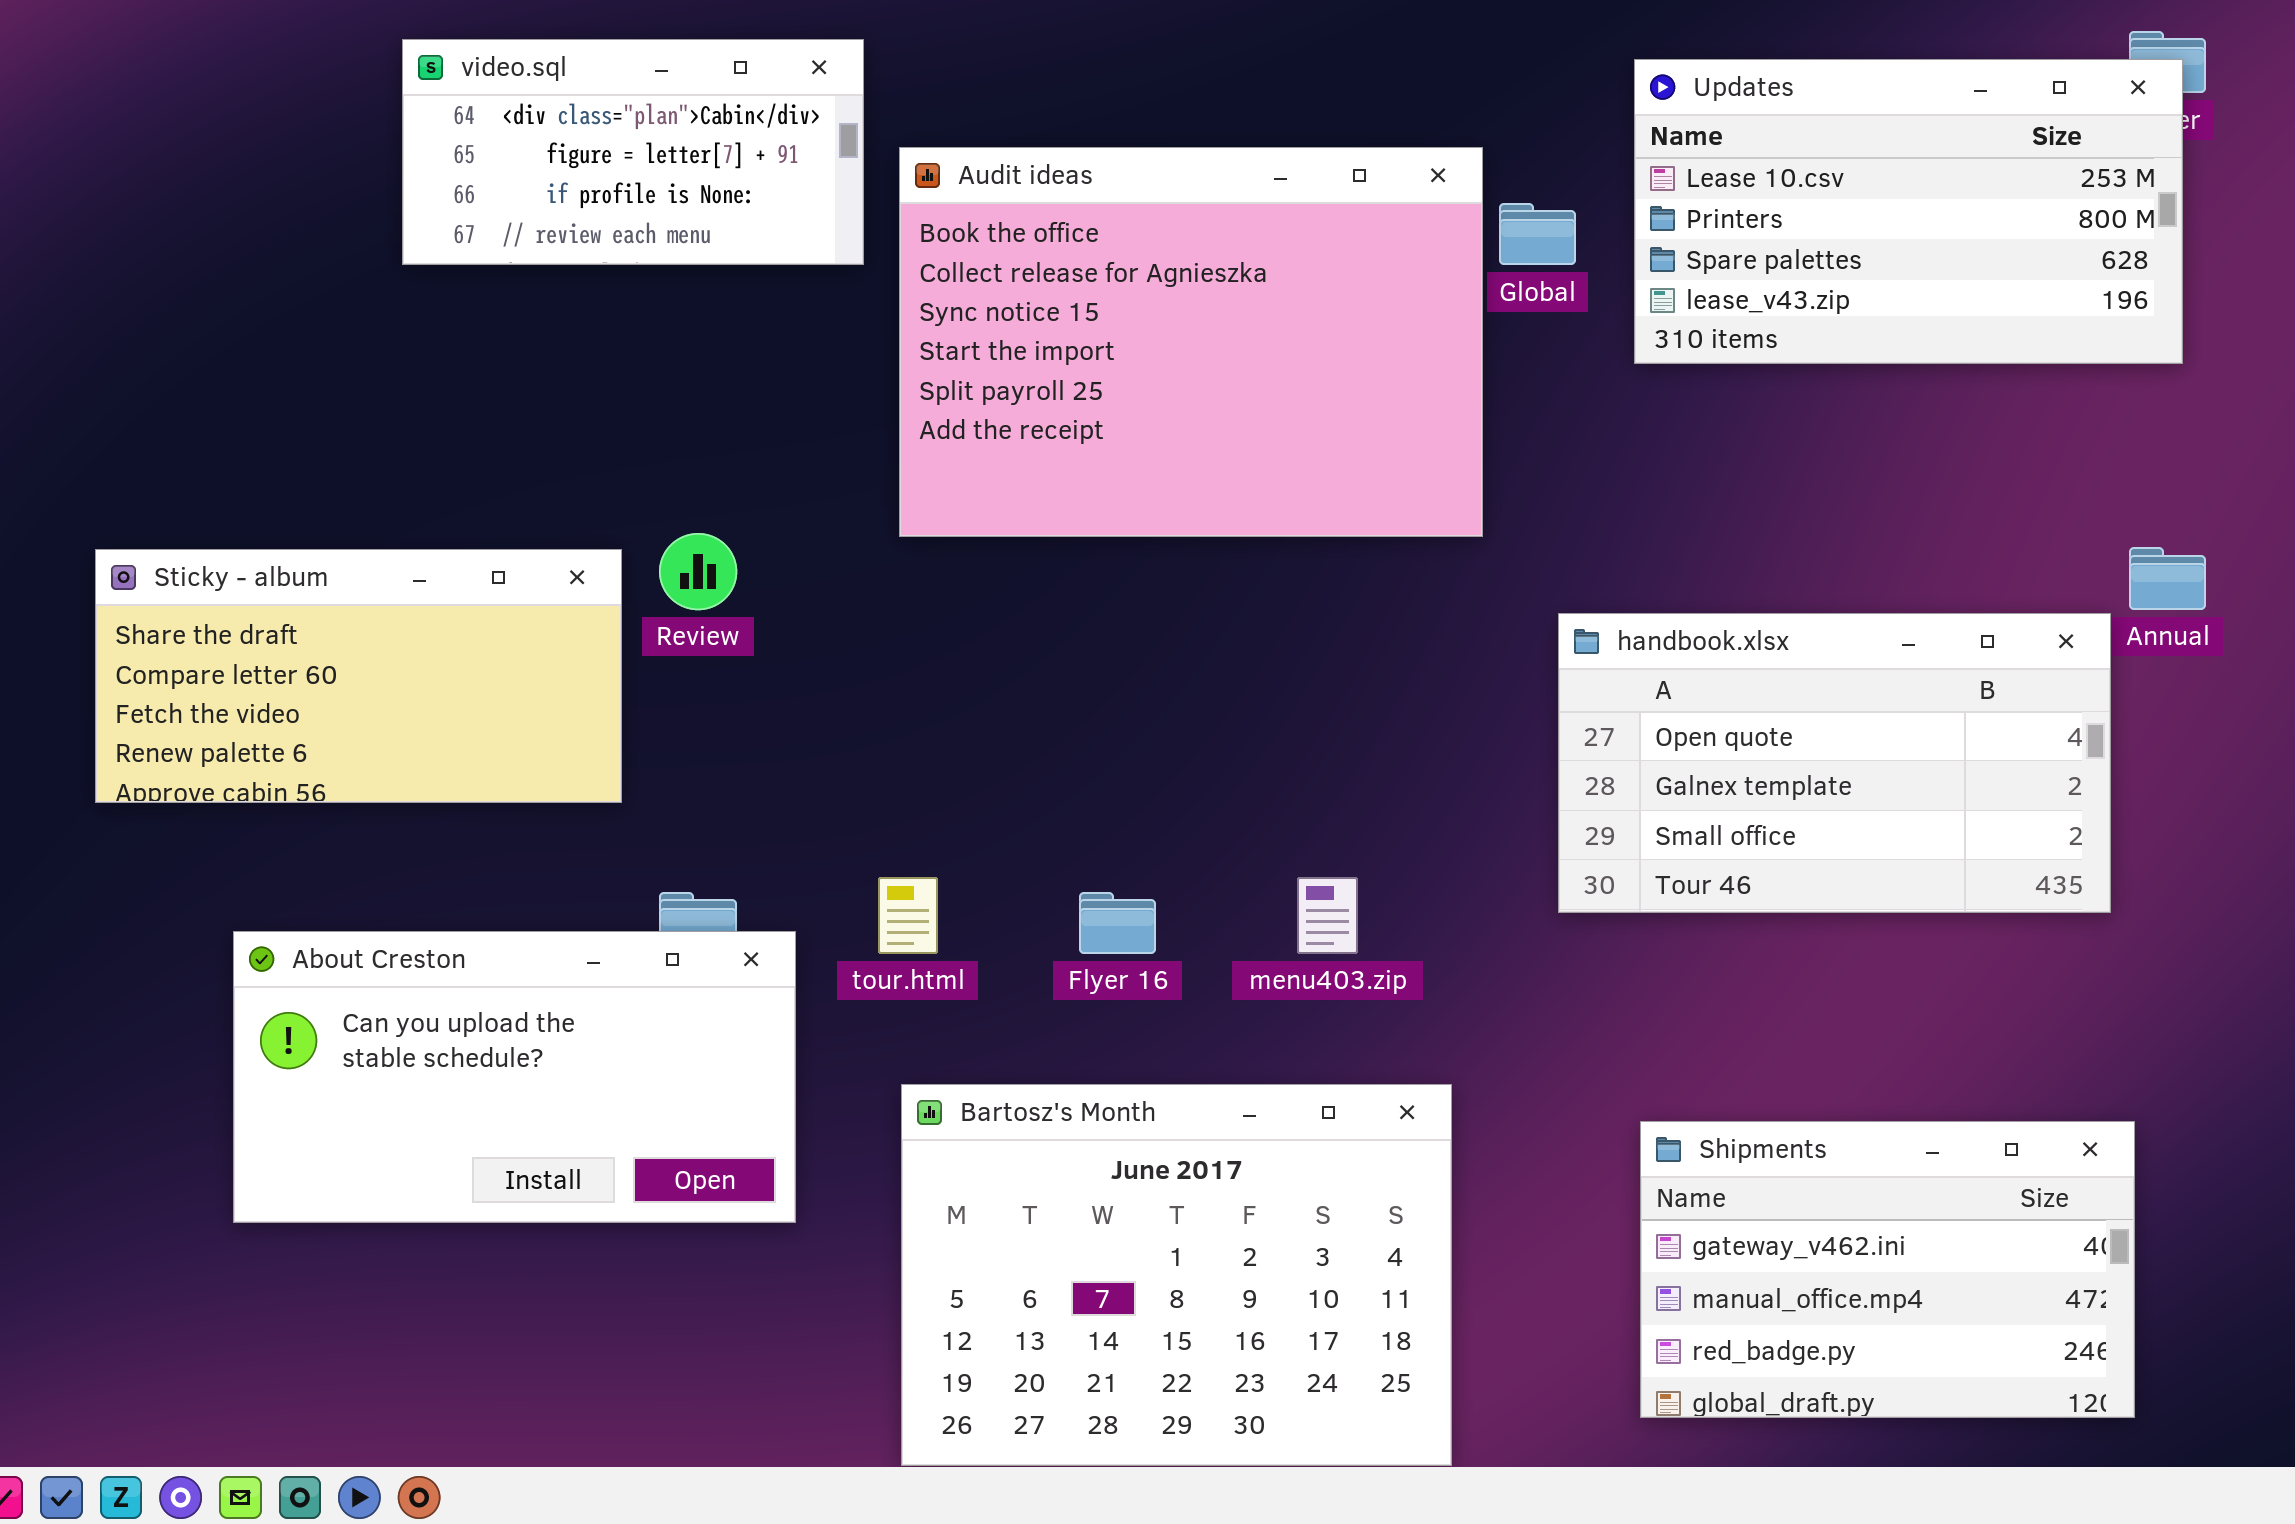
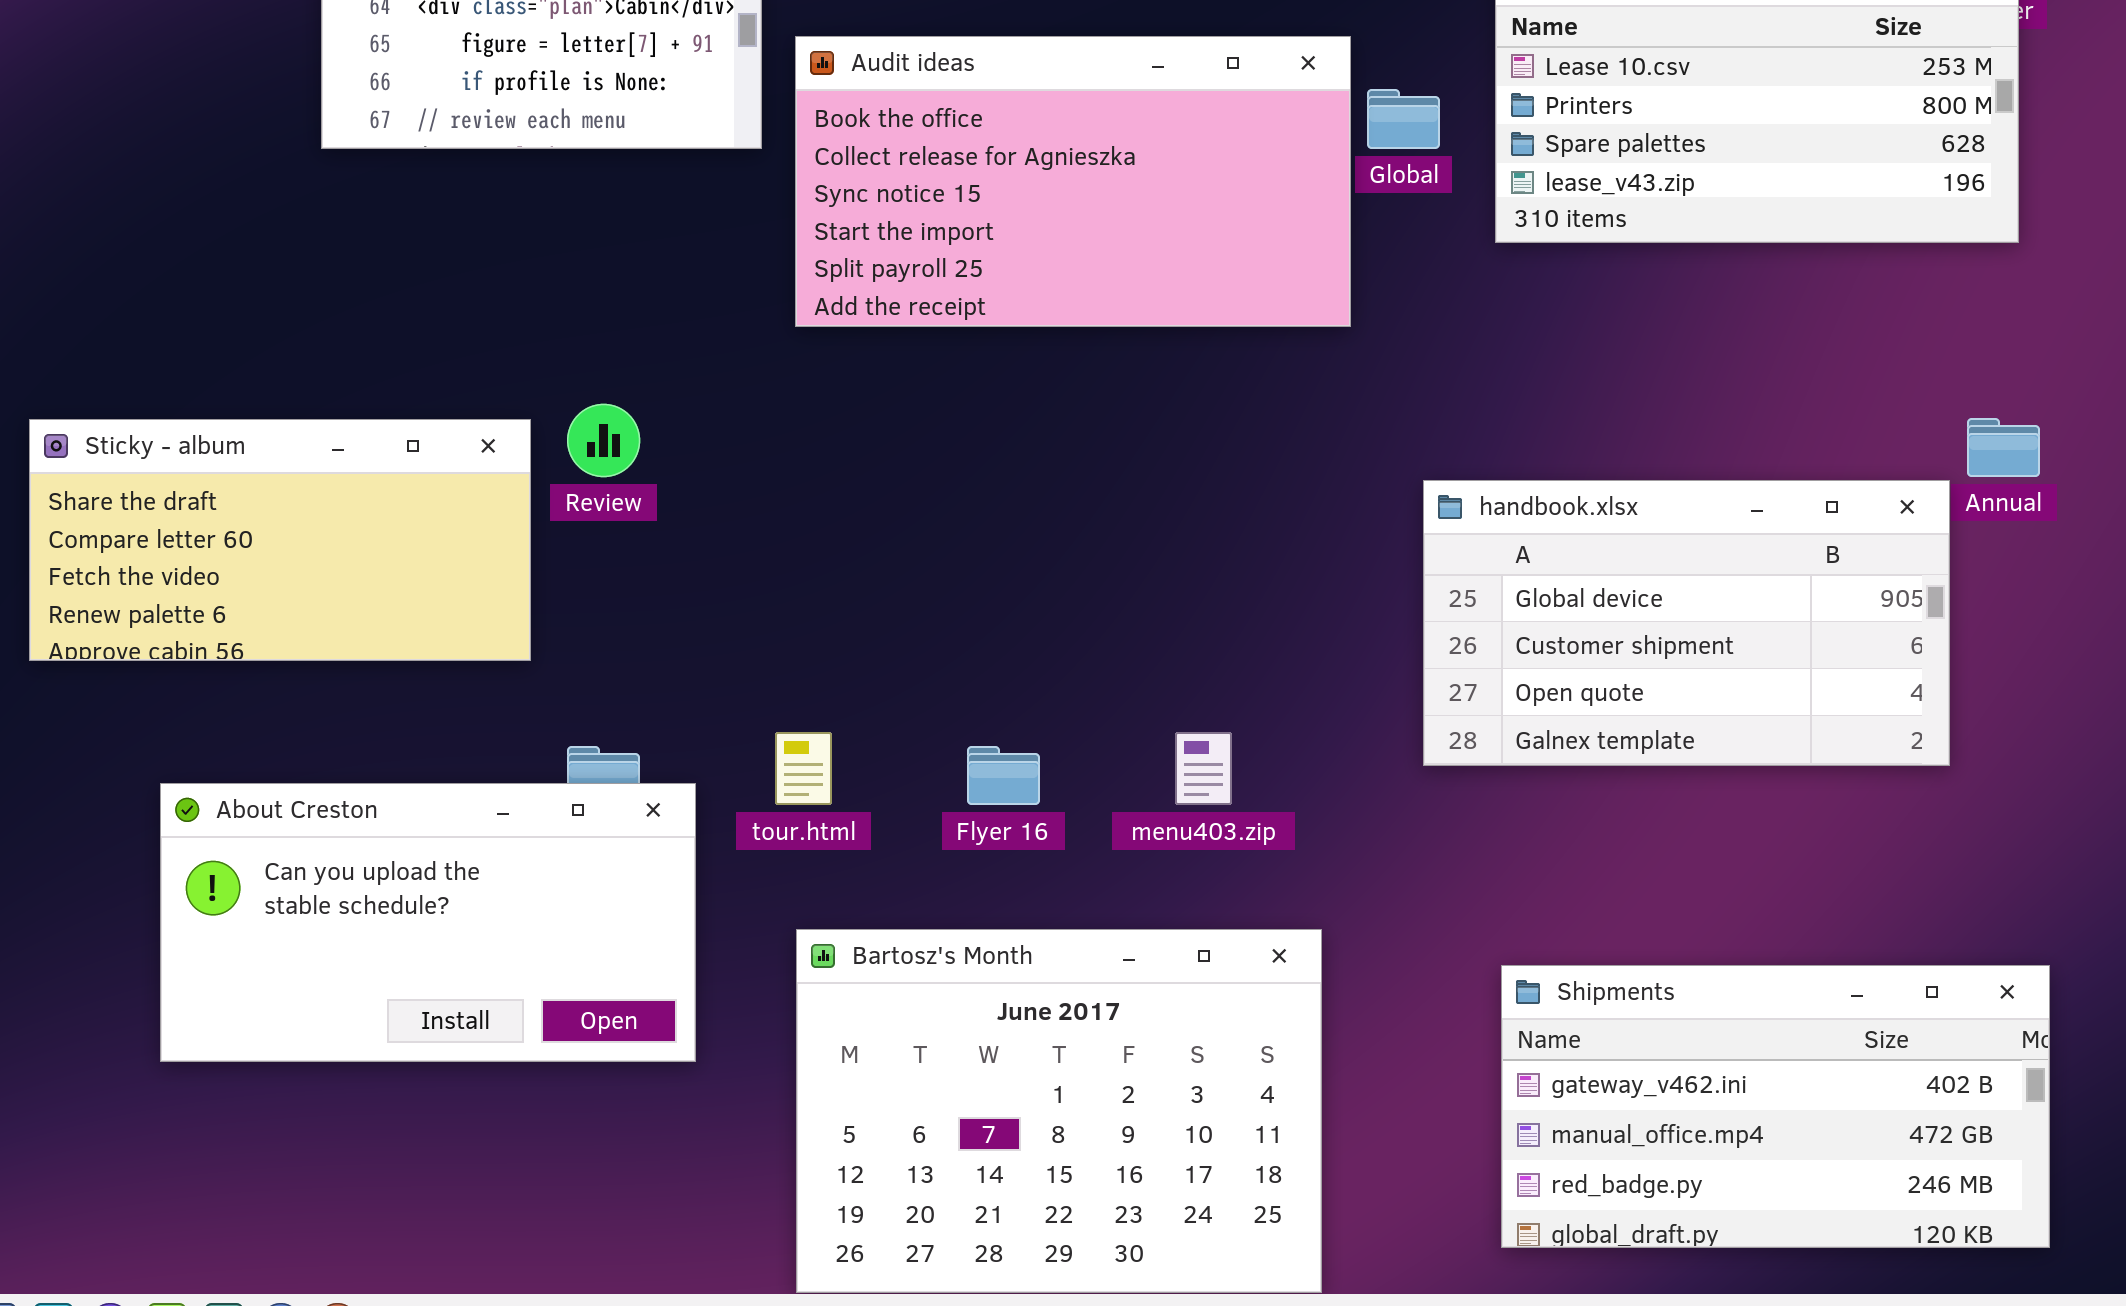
Audit ideas: [899,147,1483,537] -> [795,36,1351,327], resized
handbook.xlsx: [1558,613,2111,913] -> [1423,480,1950,766], scrolled up 2 rows
Shipments: [1640,1121,2135,1418] -> [1501,965,2050,1248], resized

